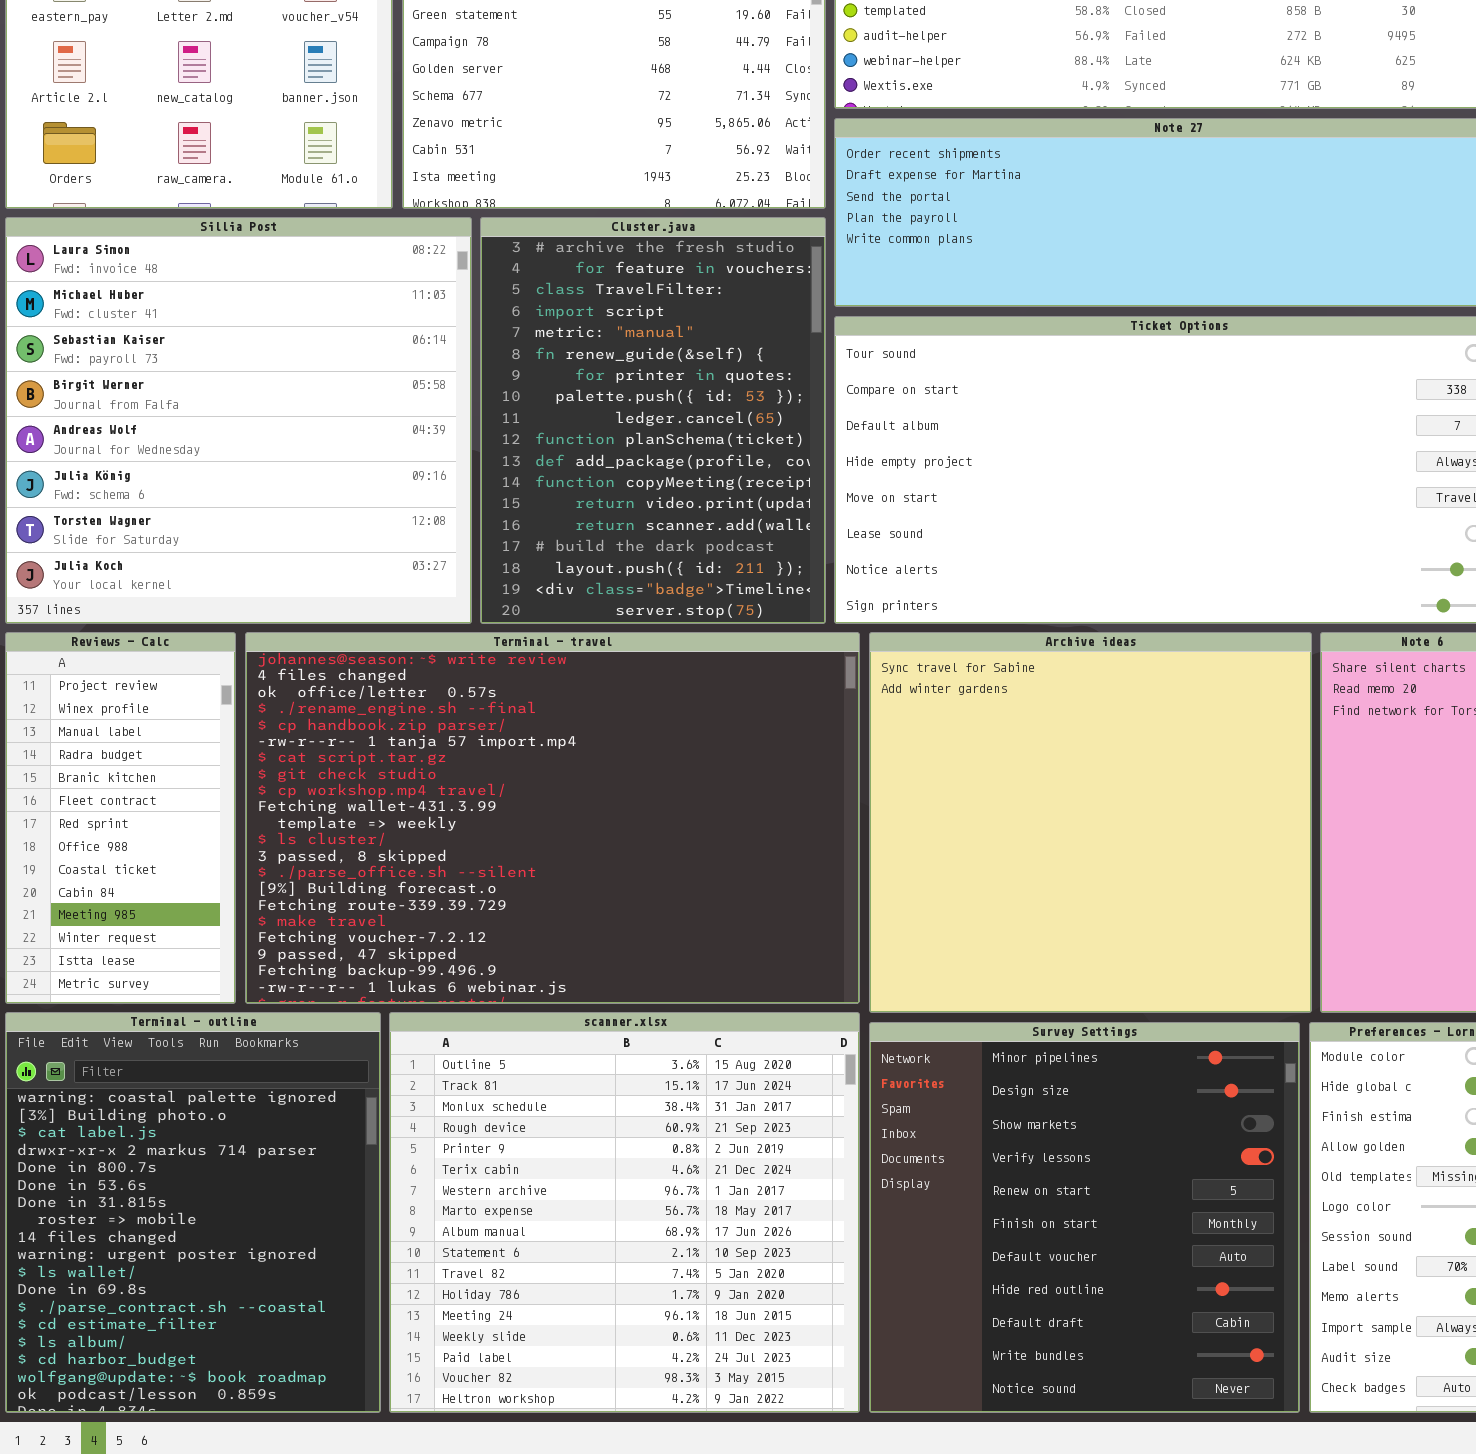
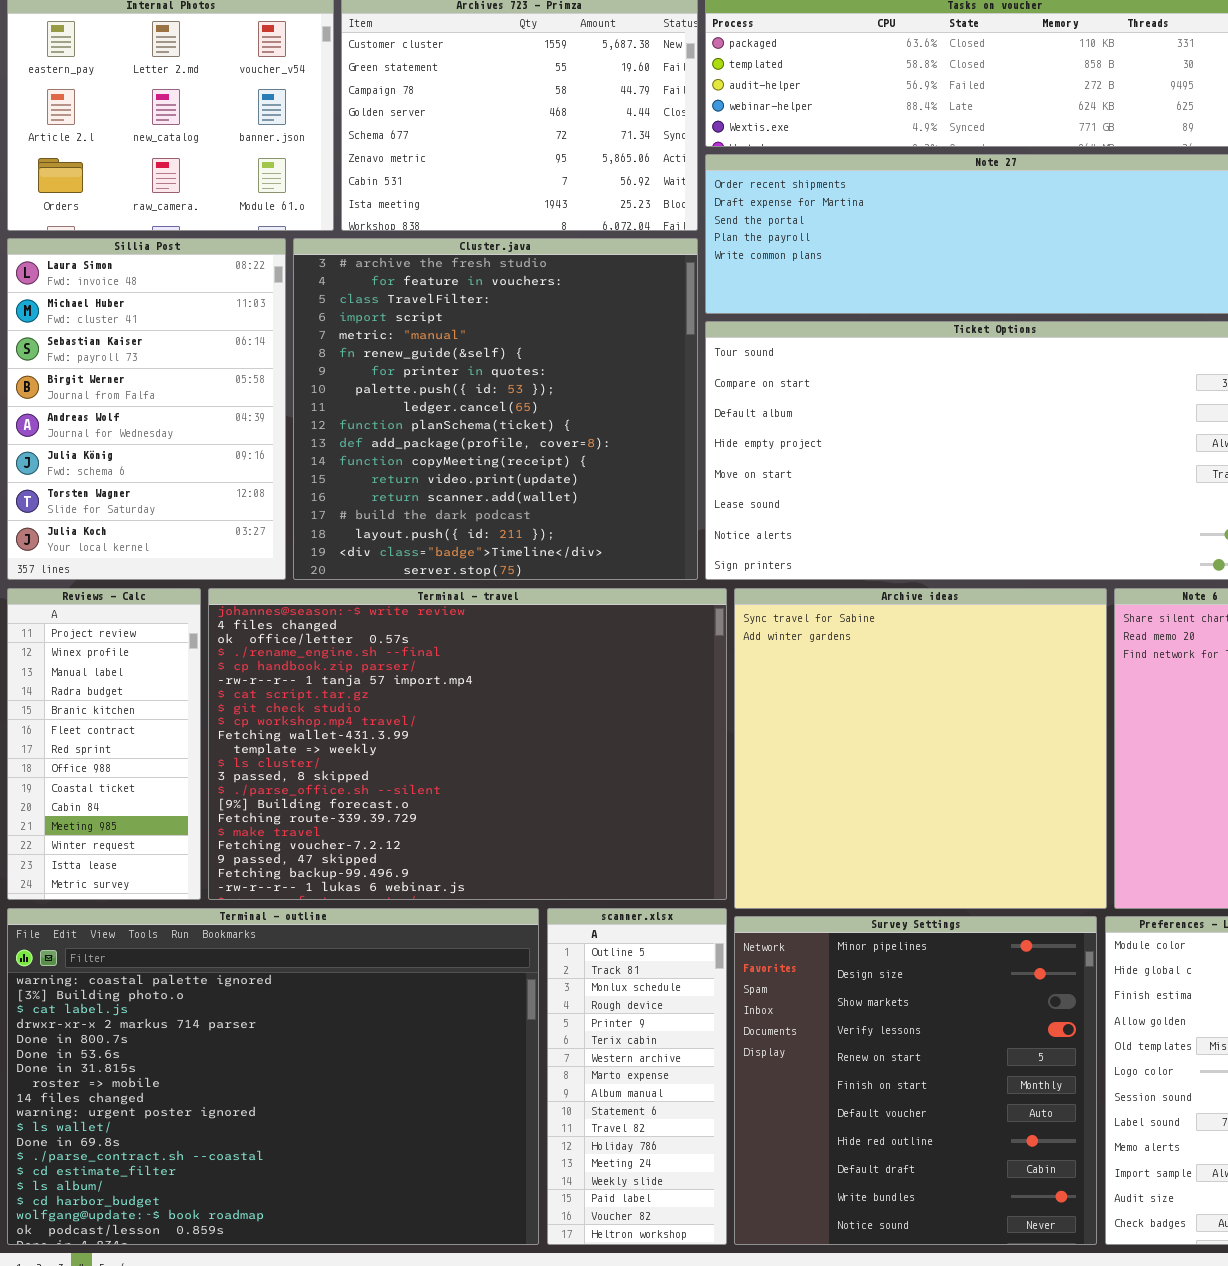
Sillia Post: [5,217,472,624] -> [7,238,286,580], resized
Cluster.java: [480,217,826,624] -> [293,238,698,580], resized
Terminal - outline: [5,1012,381,1413] -> [7,908,539,1245], resized
scanner.xlsx: [389,1012,860,1413] -> [547,908,727,1245], resized

